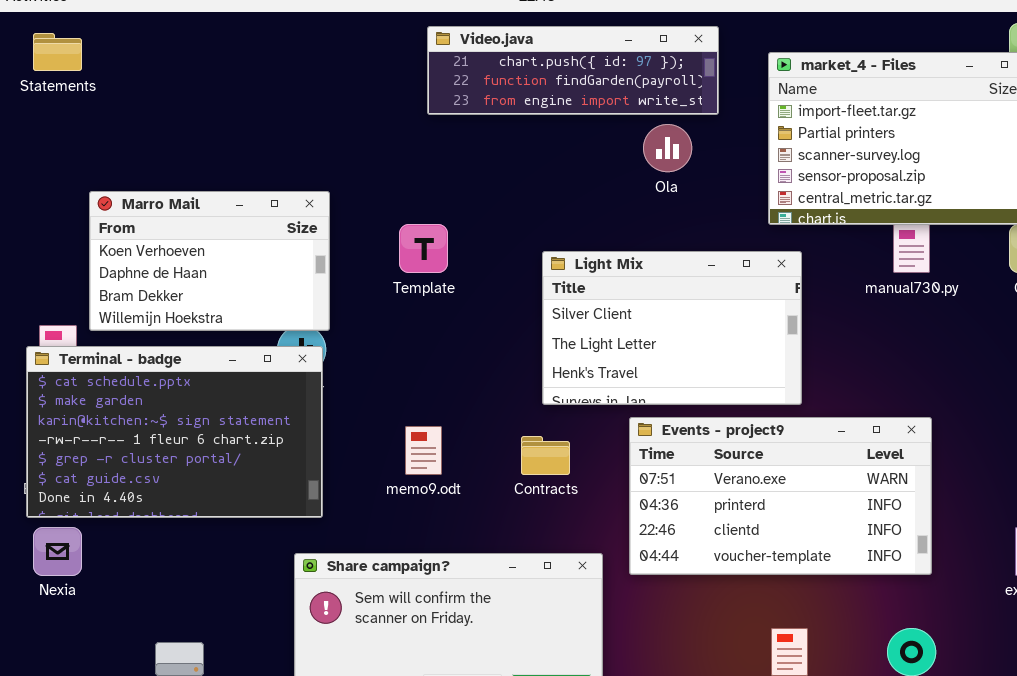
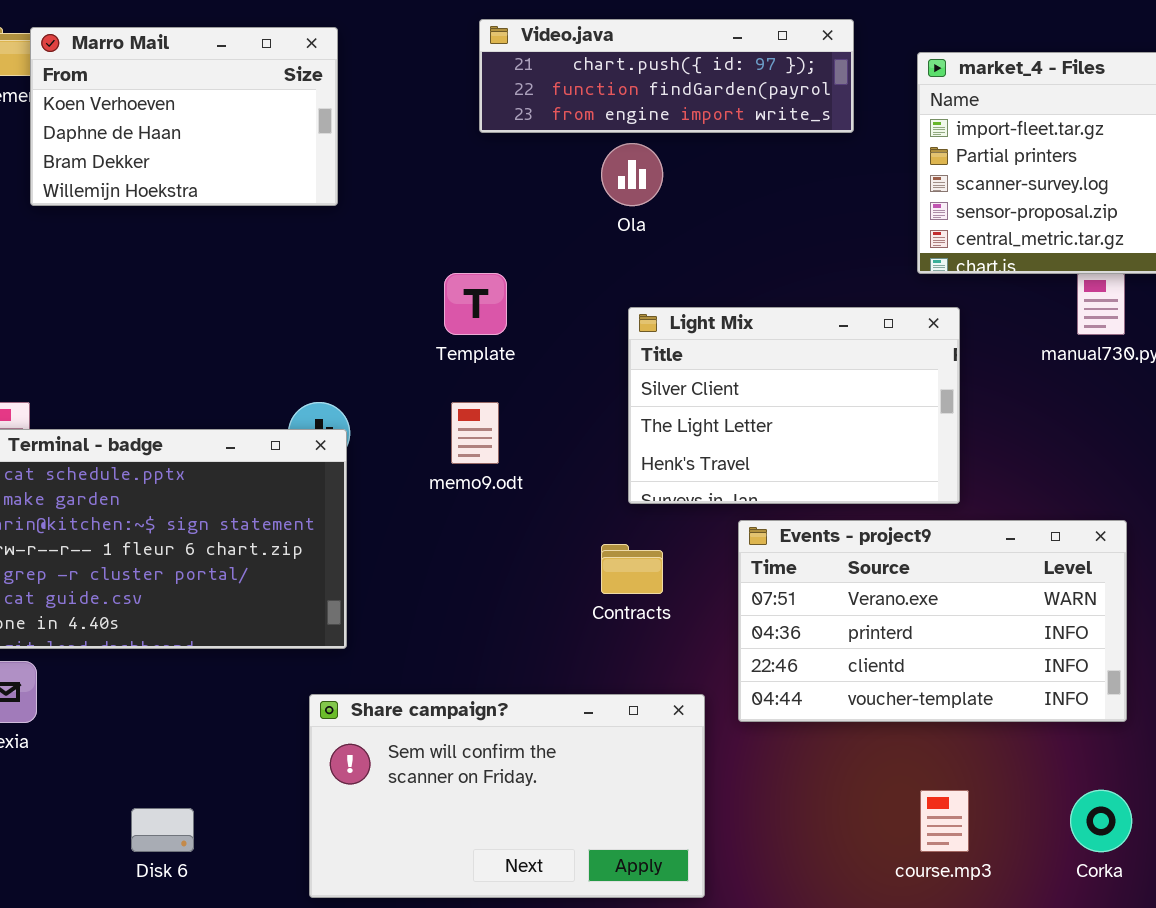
Ola: [643,124,692,172] -> [601,143,663,206], moved
Marro Mail: [89,191,330,331] -> [30,27,338,206], moved
memo9.odt: [405,426,442,475] -> [451,402,499,464], moved

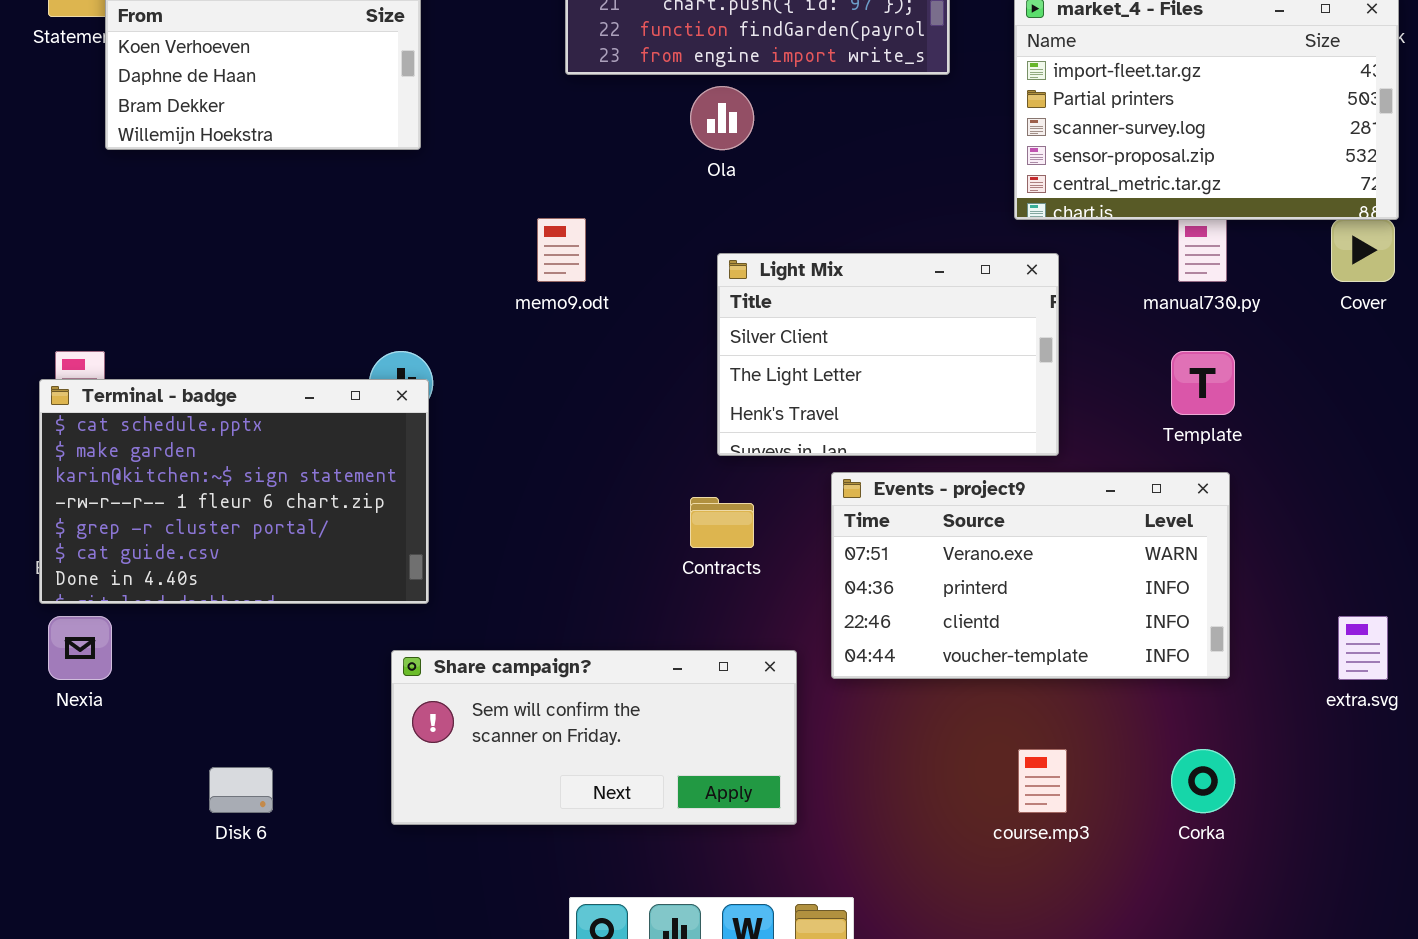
Template: [444,273,507,335] -> [1171,351,1235,415], moved
memo9.odt: [451,402,499,464] -> [537,218,586,282], moved
Share campaign?: [309,694,705,898] -> [391,650,797,825], resized

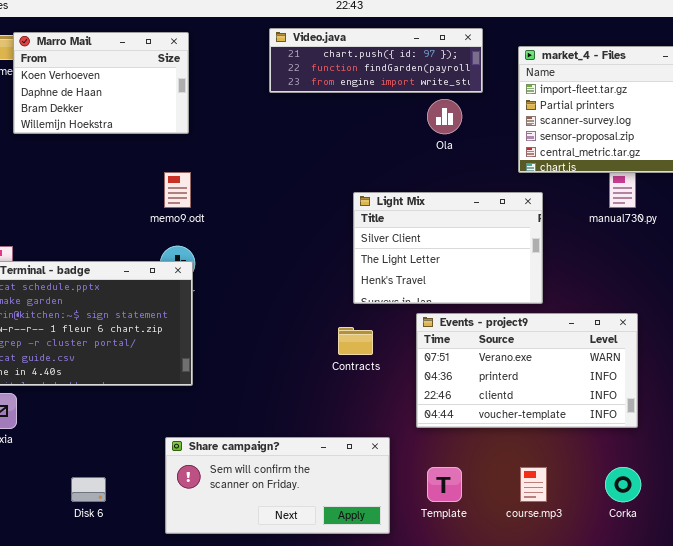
Ola: [690,86,754,150] -> [427,99,462,134], moved
memo9.odt: [537,218,586,282] -> [164,172,191,208], moved
Template: [1171,351,1235,415] -> [427,467,462,502], moved
Share campaign?: [391,650,797,825] -> [165,437,390,534], moved

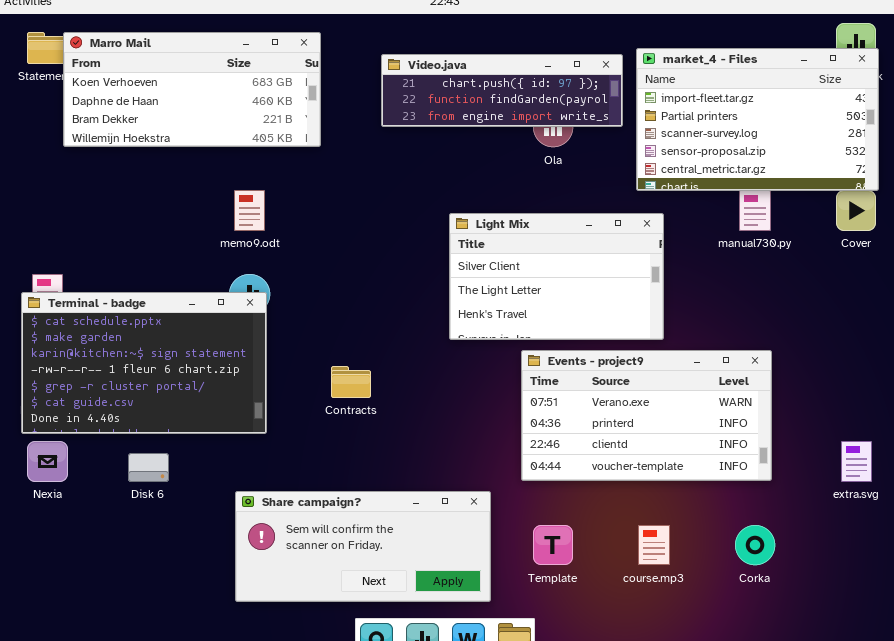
Video.java: [269,28,483,93] -> [381,54,623,127], moved
Marro Mail: [13,32,189,134] -> [63,32,321,147], resized
Contracts: [338,327,373,355] -> [331,366,371,398], moved
Disk 6: [71,477,106,502] -> [128,453,169,482], moved

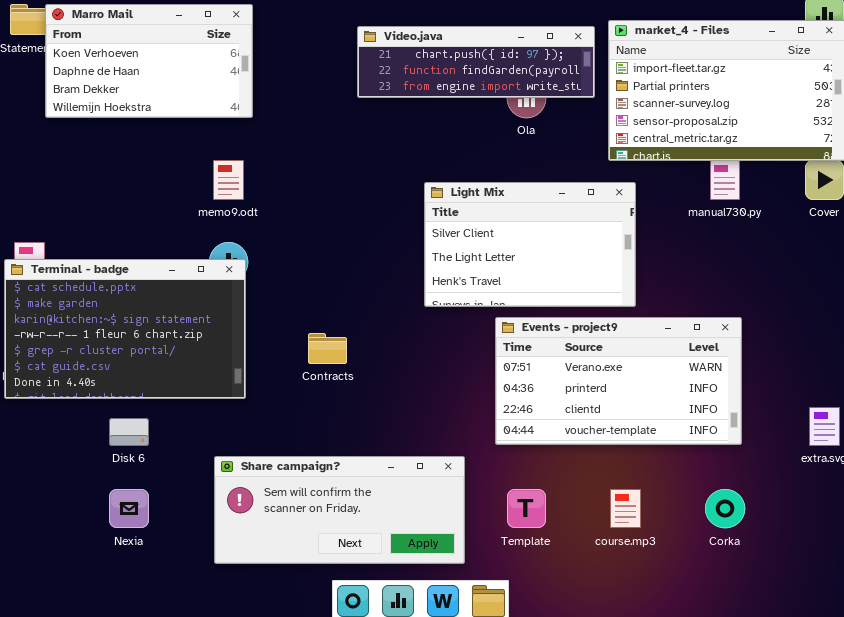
Marro Mail: [63,32,321,147] -> [45,4,253,118], resized
Nexia: [27,441,68,482] -> [109,489,149,528], moved

